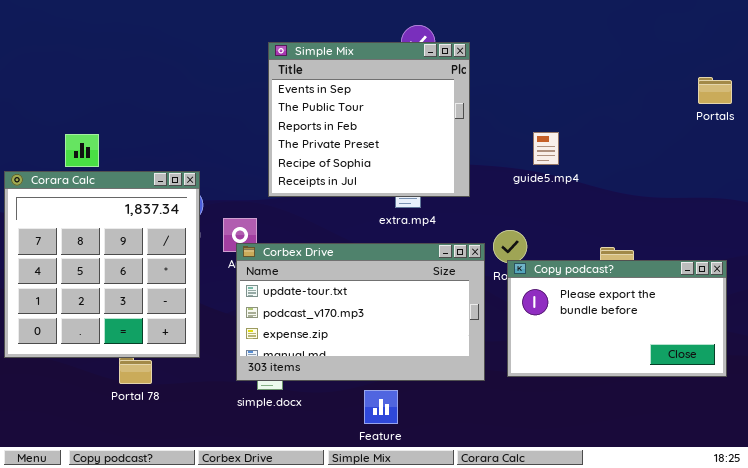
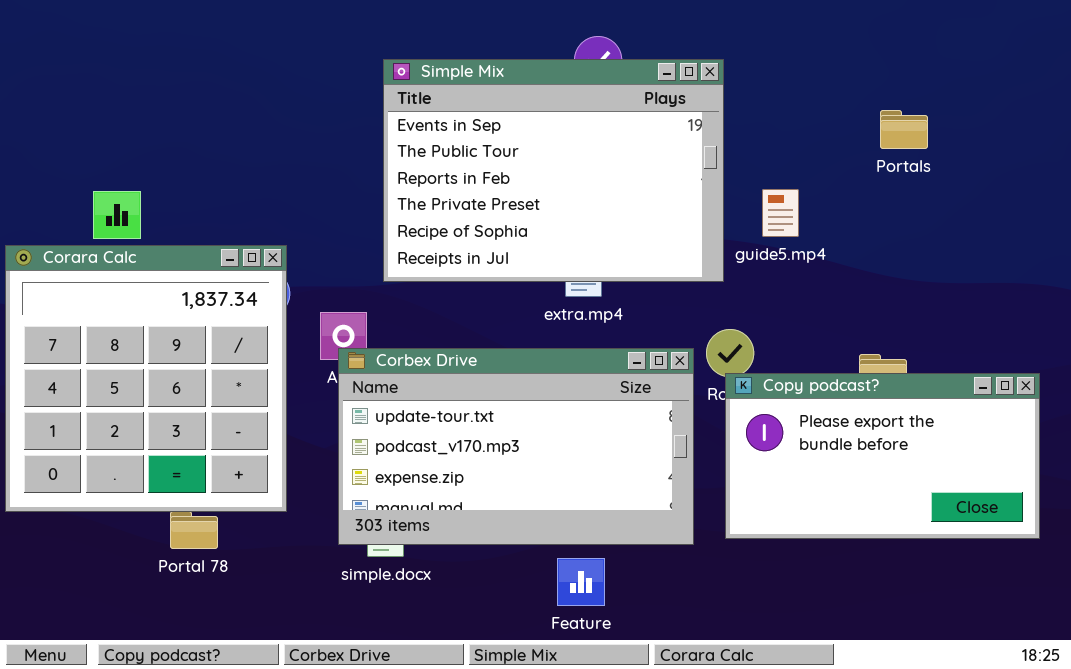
Simple Mix: [268,42,470,197] -> [383,59,724,282], resized
Portals: [698,77,732,104] -> [880,110,928,149], moved
Feature: [364,390,398,424] -> [557,558,605,606], moved

